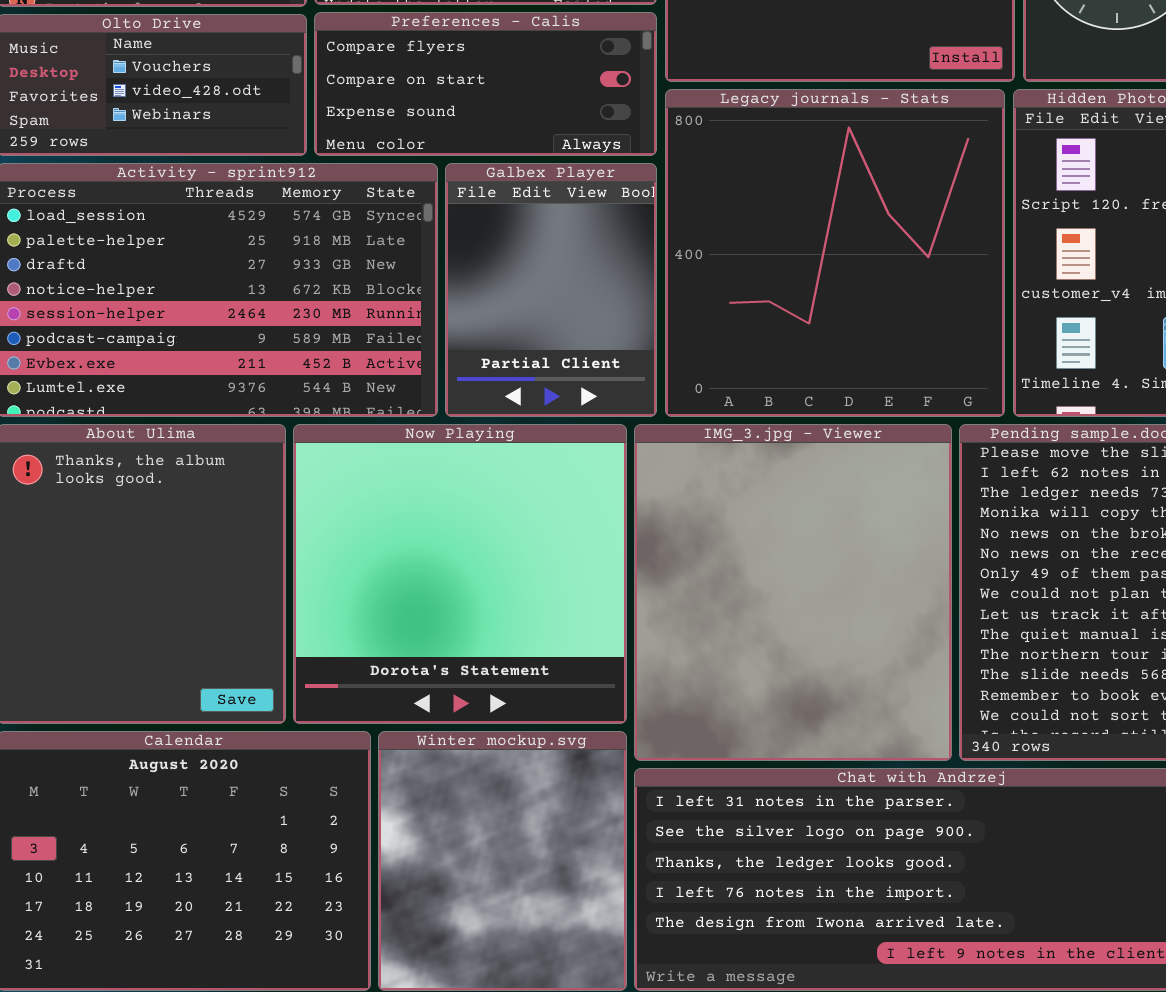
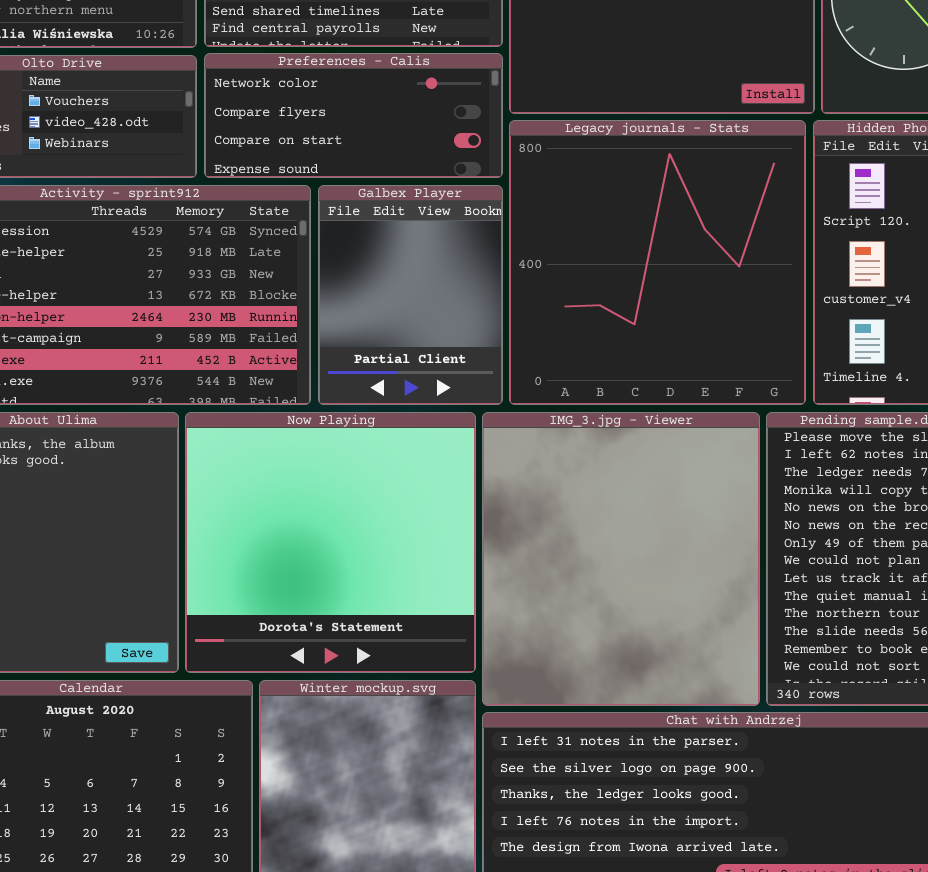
Preferences - Calis: [314,12,657,156] -> [204,53,503,178], scrolled up 1 row

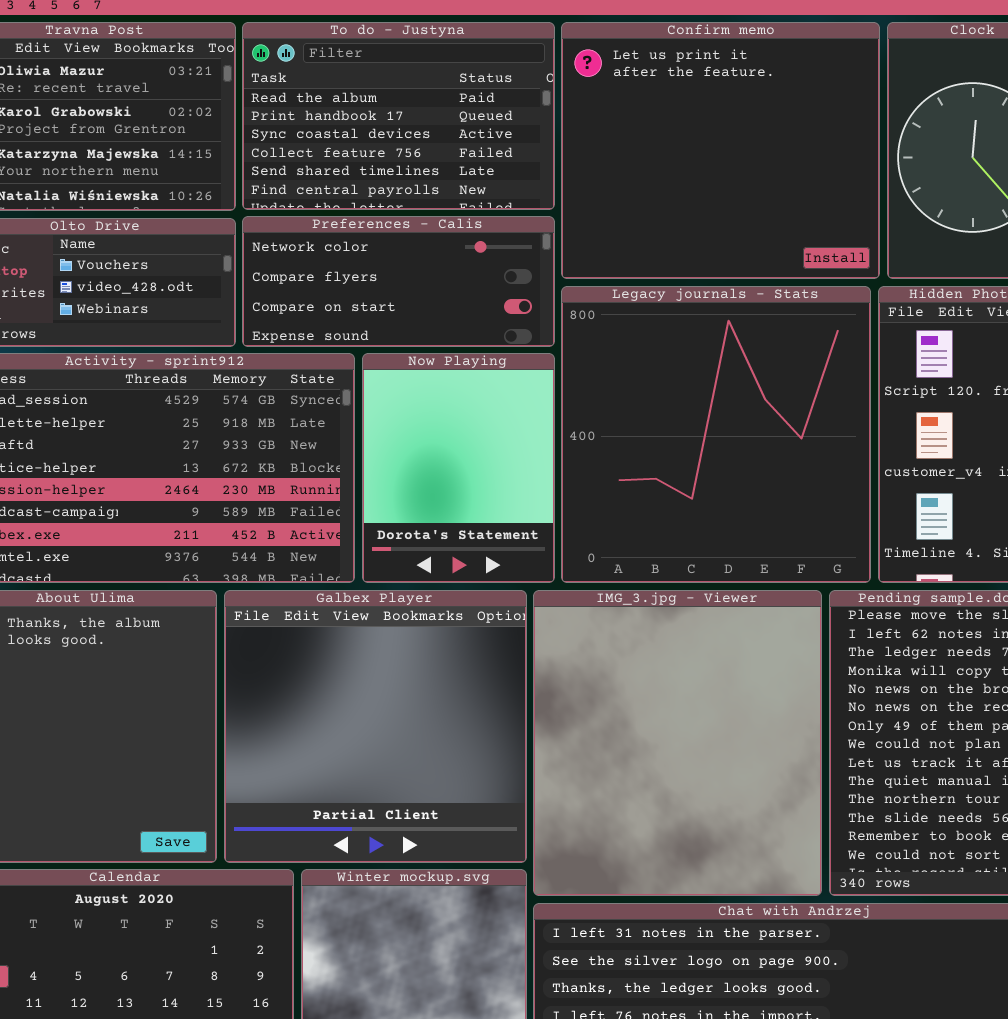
Galbex Player: [318,185,503,405] -> [224,590,527,863], moved, resized
Now Playing: [185,412,476,673] -> [362,353,555,583], moved, resized

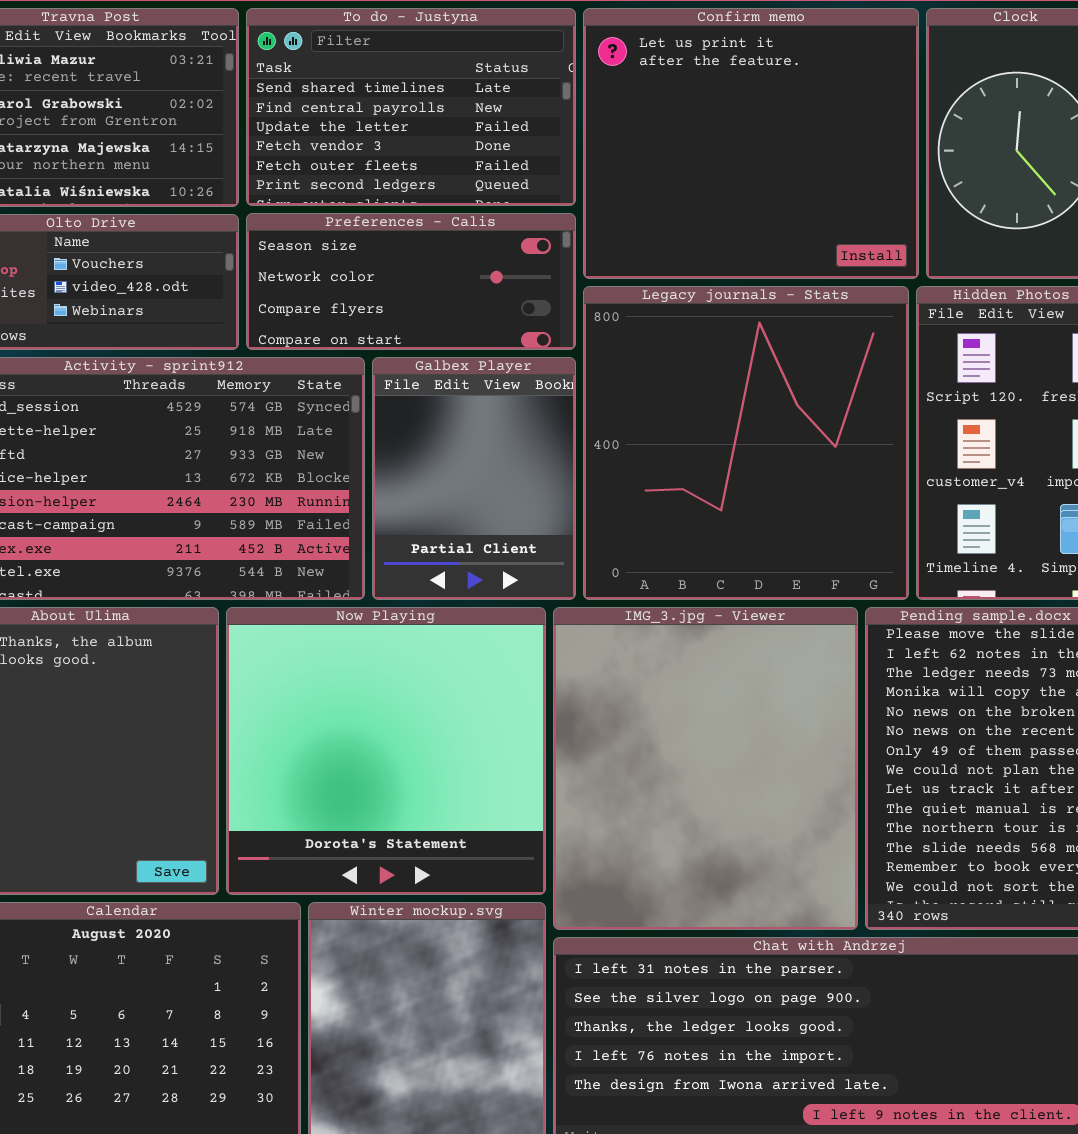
To do - Justyna: [242,22,555,210] -> [246,8,576,206], scrolled down 4 rows
Preferences - Calis: [242,216,555,347] -> [246,213,576,350], scrolled up 1 row
Now Playing: [362,353,555,583] -> [226,607,546,895], moved, resized
Galbex Player: [224,590,527,863] -> [372,357,576,600], moved, resized

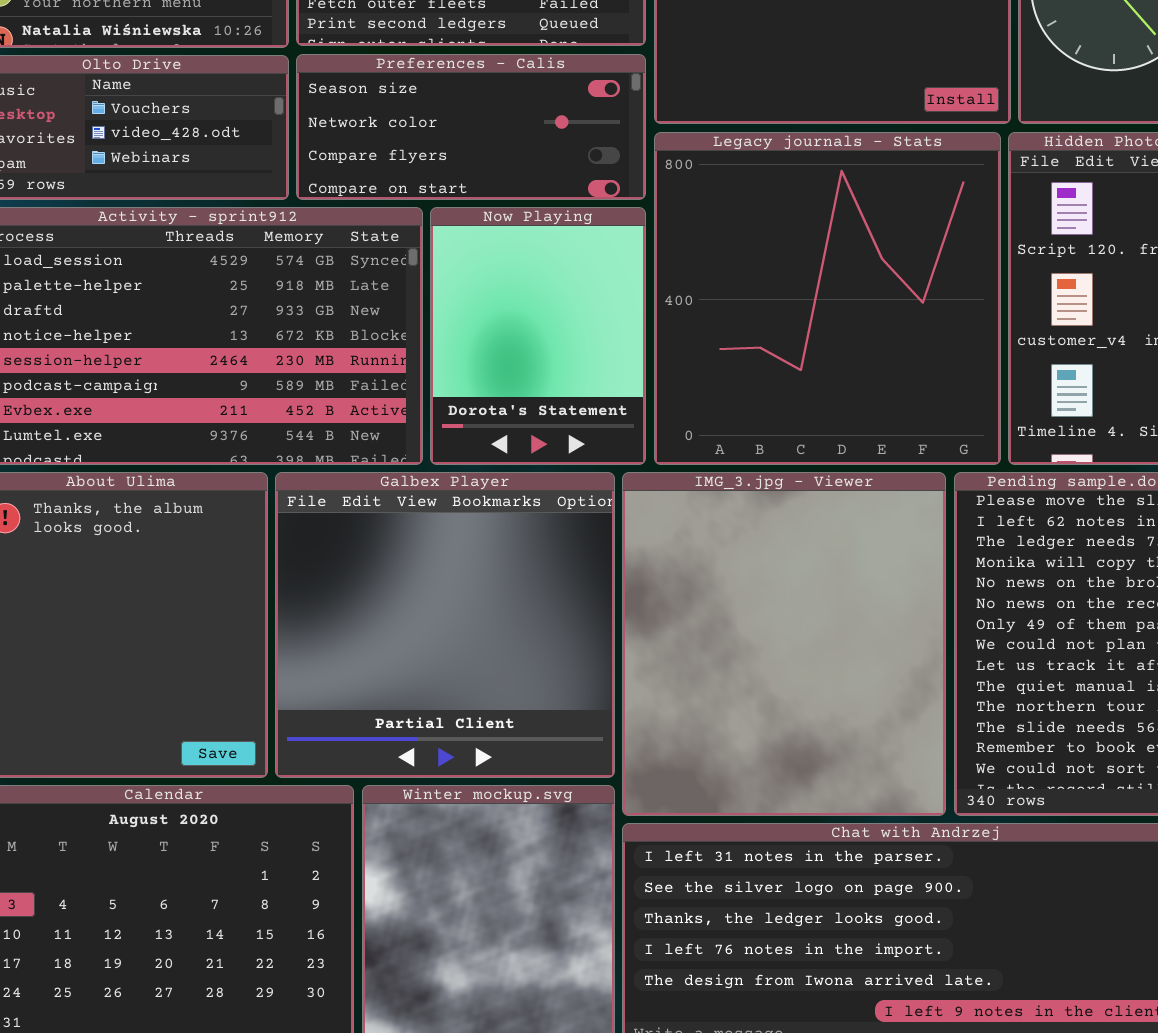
Galbex Player: [372,357,576,600] -> [275,472,615,778], moved, resized
Now Playing: [226,607,546,895] -> [430,207,646,465], moved, resized

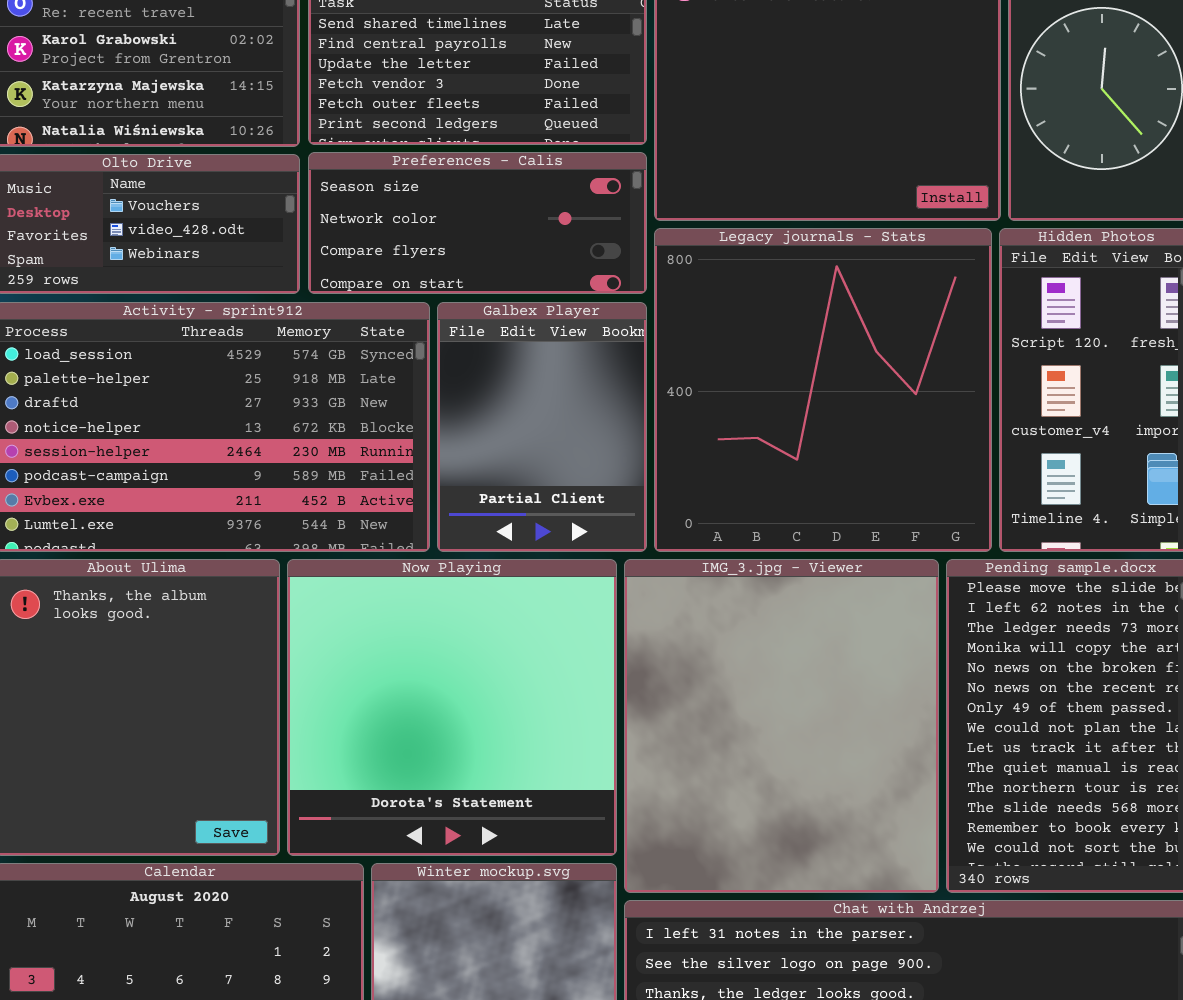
Now Playing: [430,207,646,465] -> [287,559,617,856], moved, resized
Galbex Player: [275,472,615,778] -> [437,302,647,552], moved, resized

